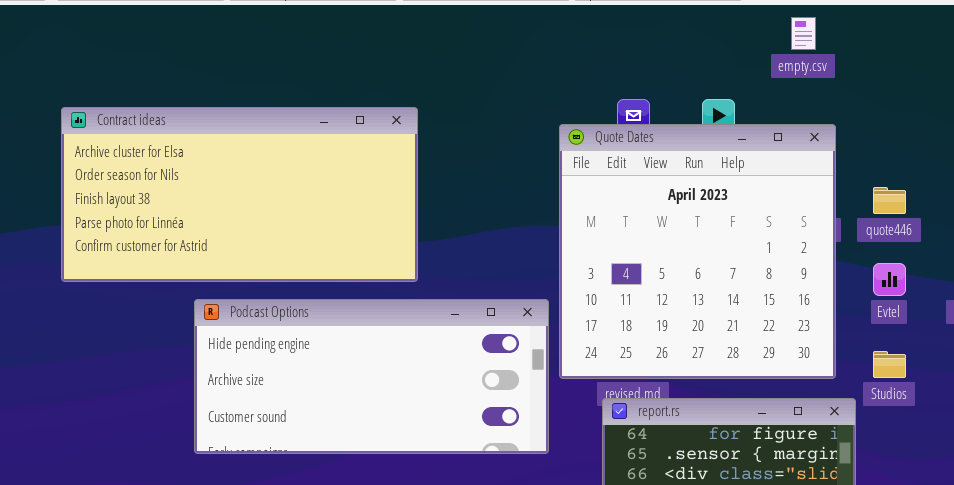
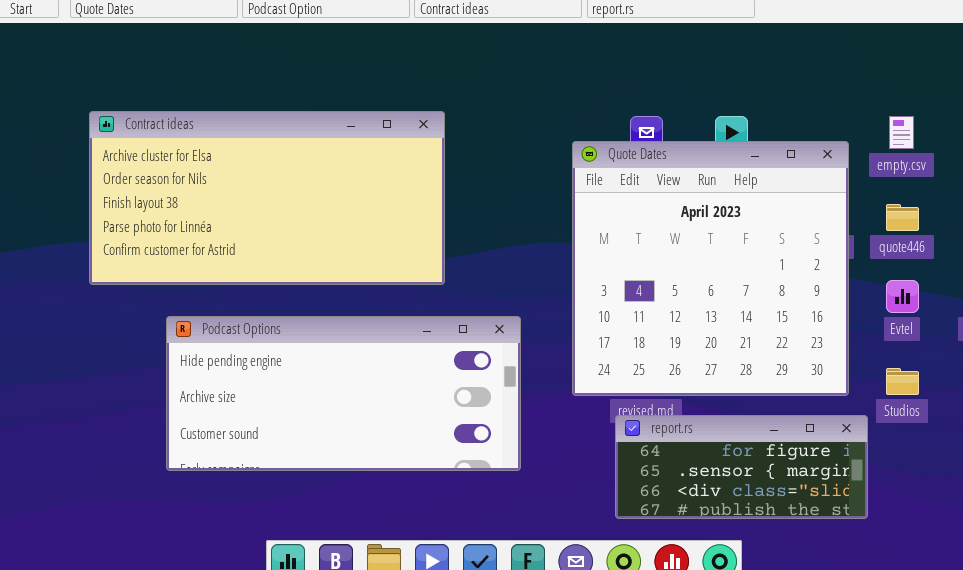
empty.csv: [791,17,816,50] -> [889,116,914,149], moved
Contract ideas: [61,107,418,282] -> [89,111,445,285], moved
Podcast Options: [194,299,549,454] -> [166,316,521,471], moved

